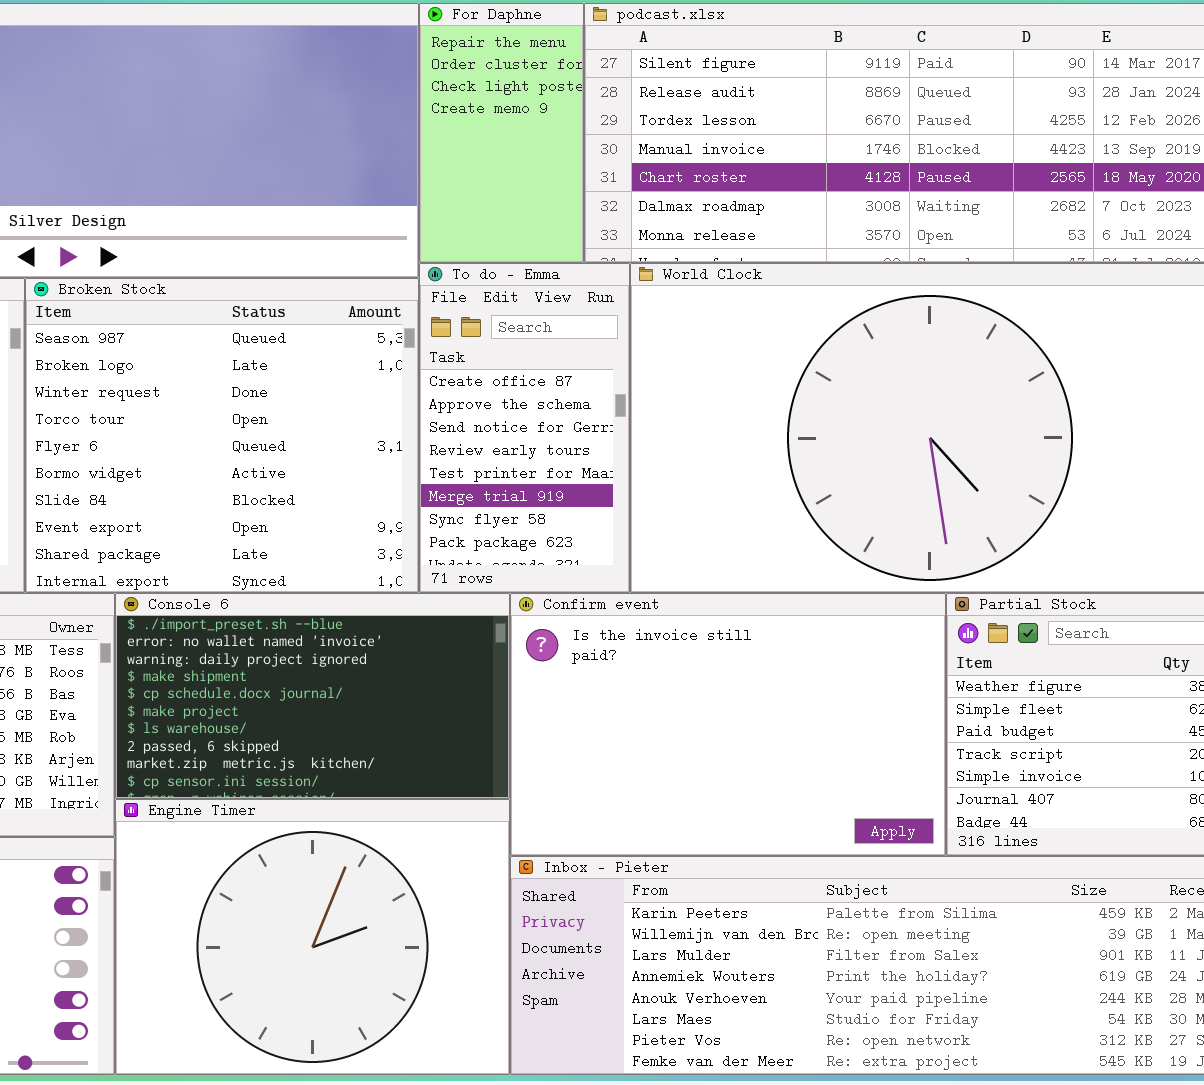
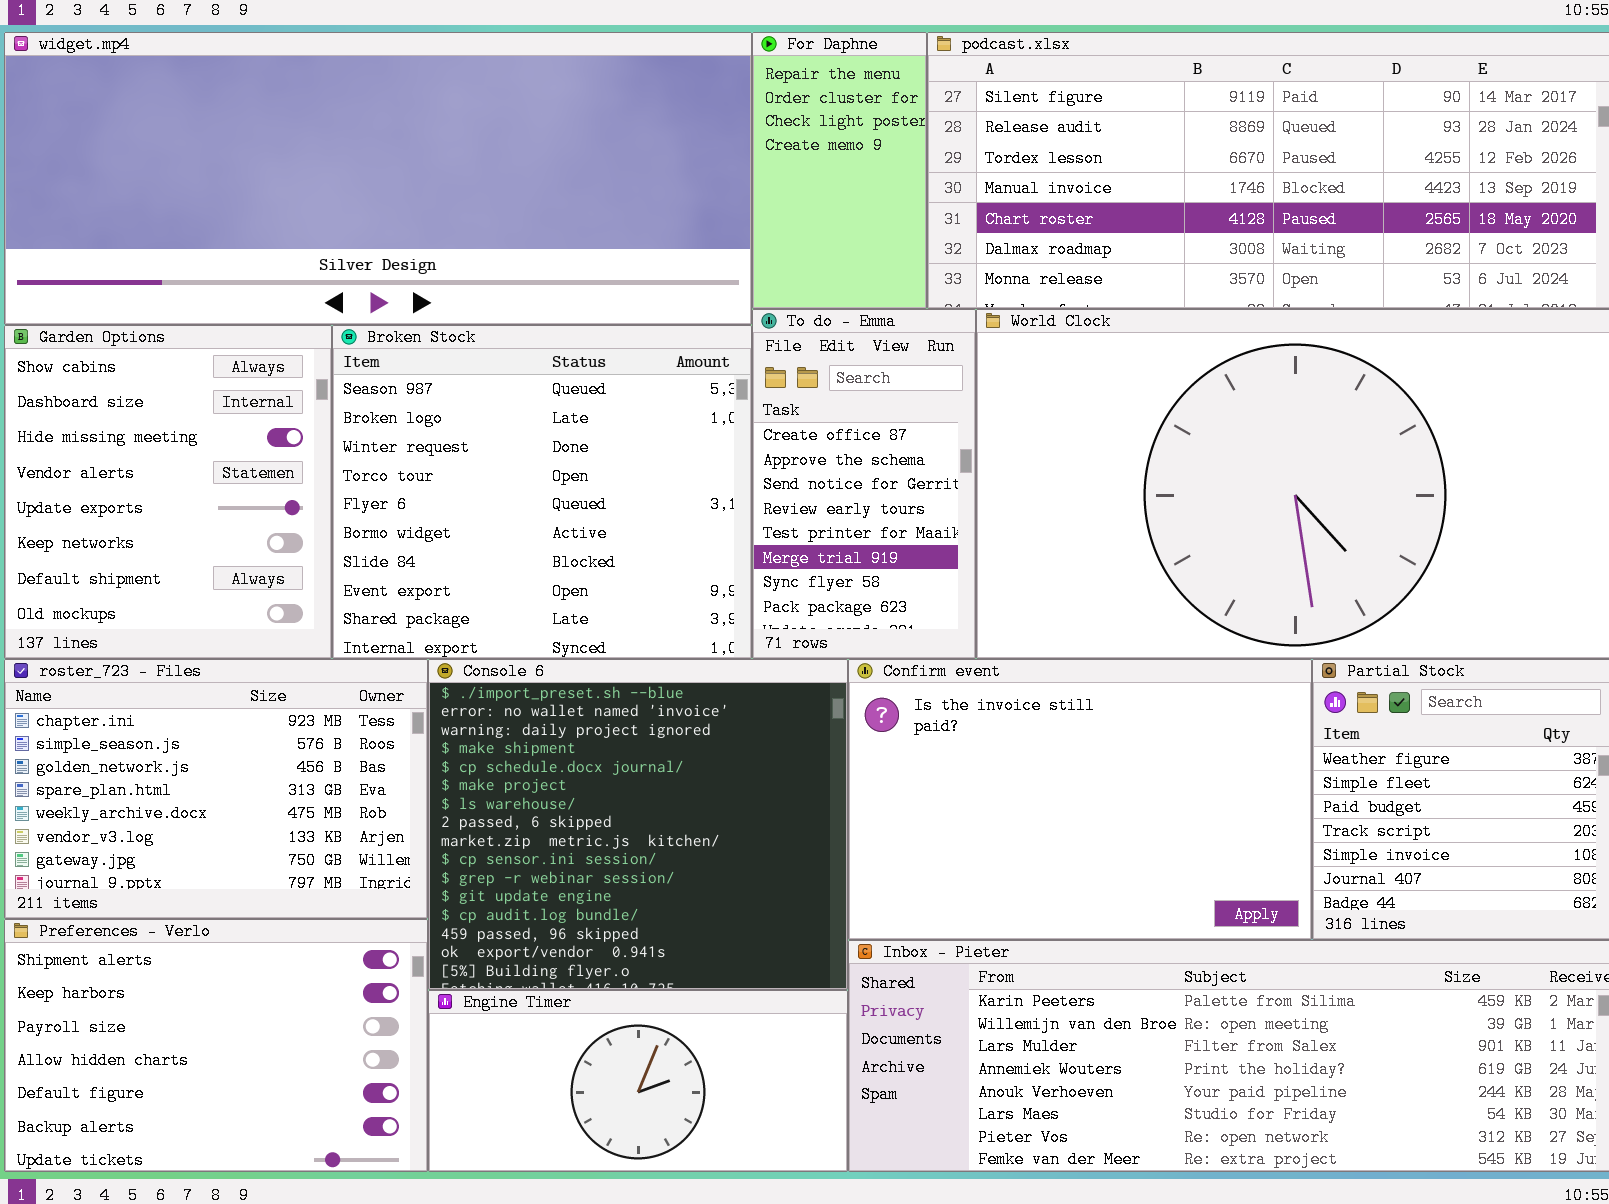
Console 6: [115,593,510,799] -> [428,659,848,990], resized
Engine Timer: [115,799,510,1075] -> [428,990,848,1172], resized

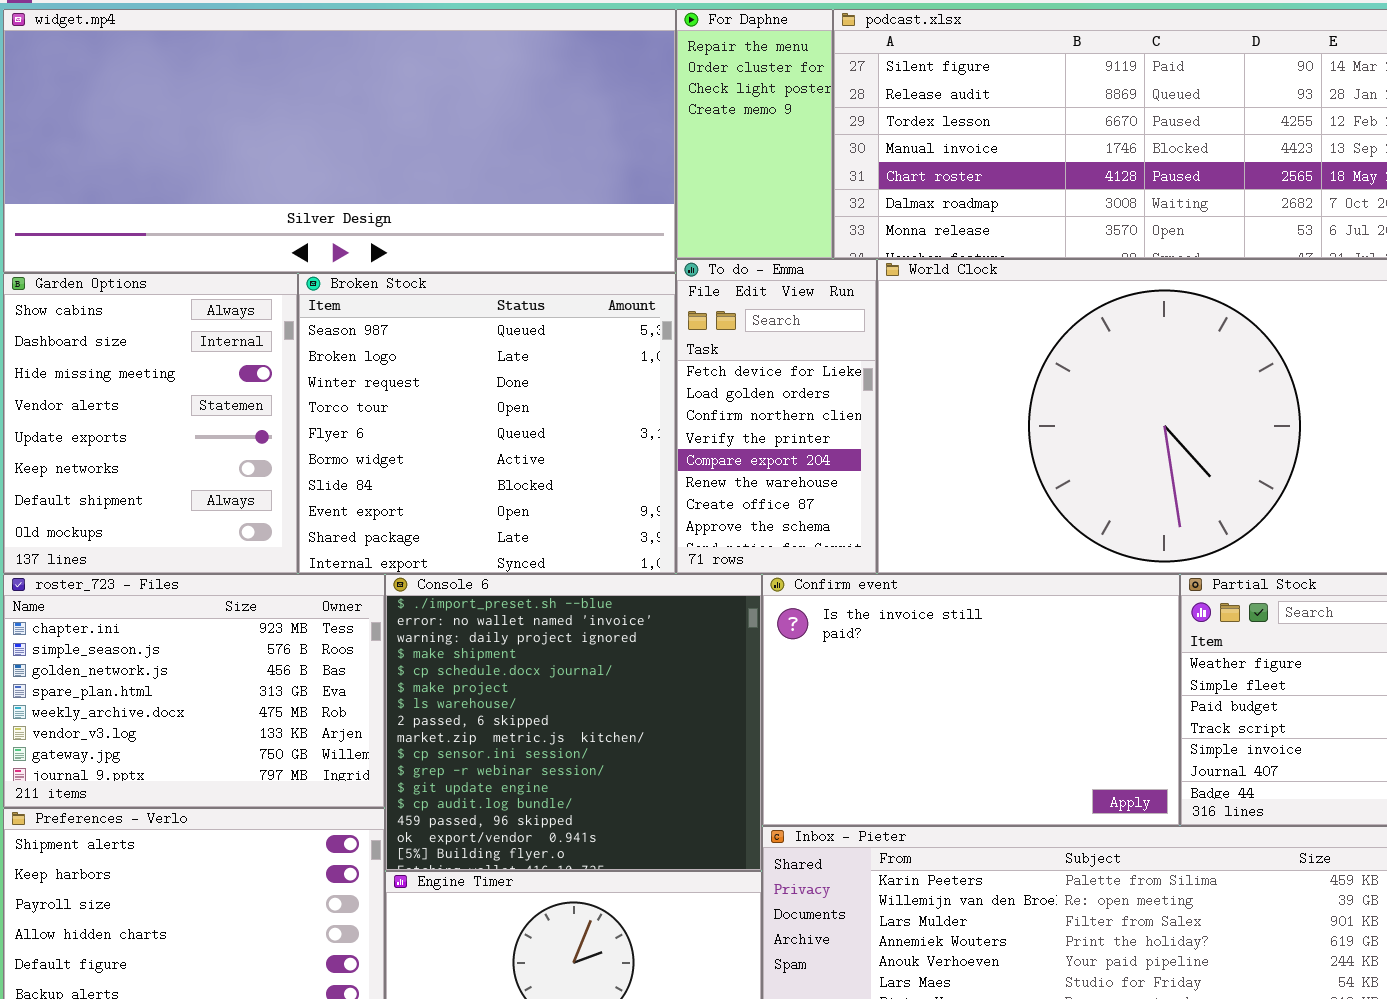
To do - Emma: [752,309,976,659] -> [676,259,877,574], scrolled up 6 rows

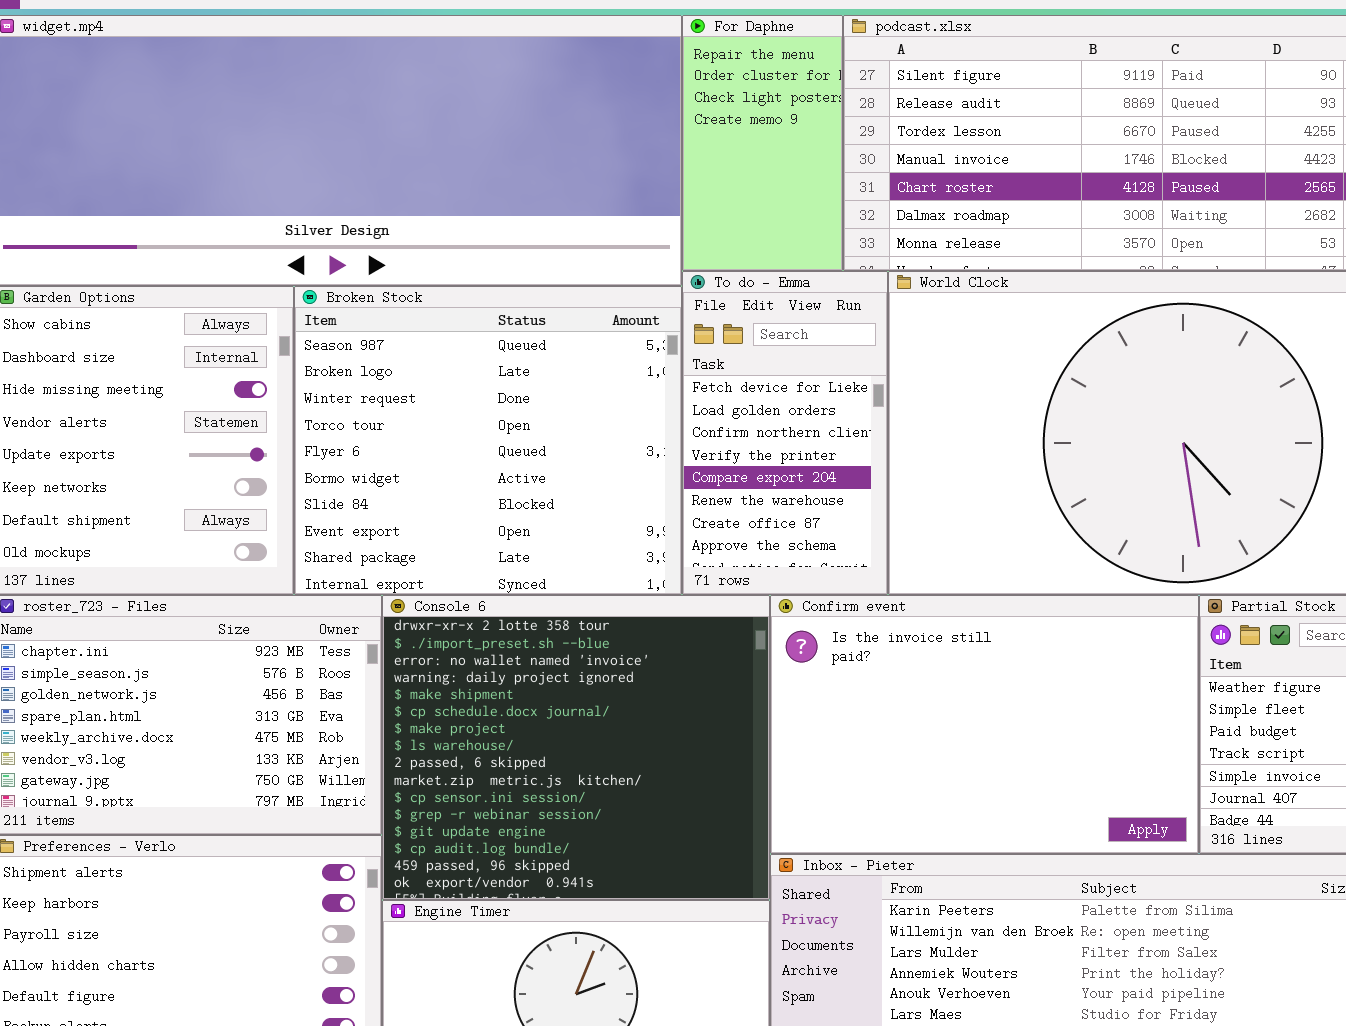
Console 6: [385,574,762,871] -> [382,595,770,900], scrolled up 1 row

